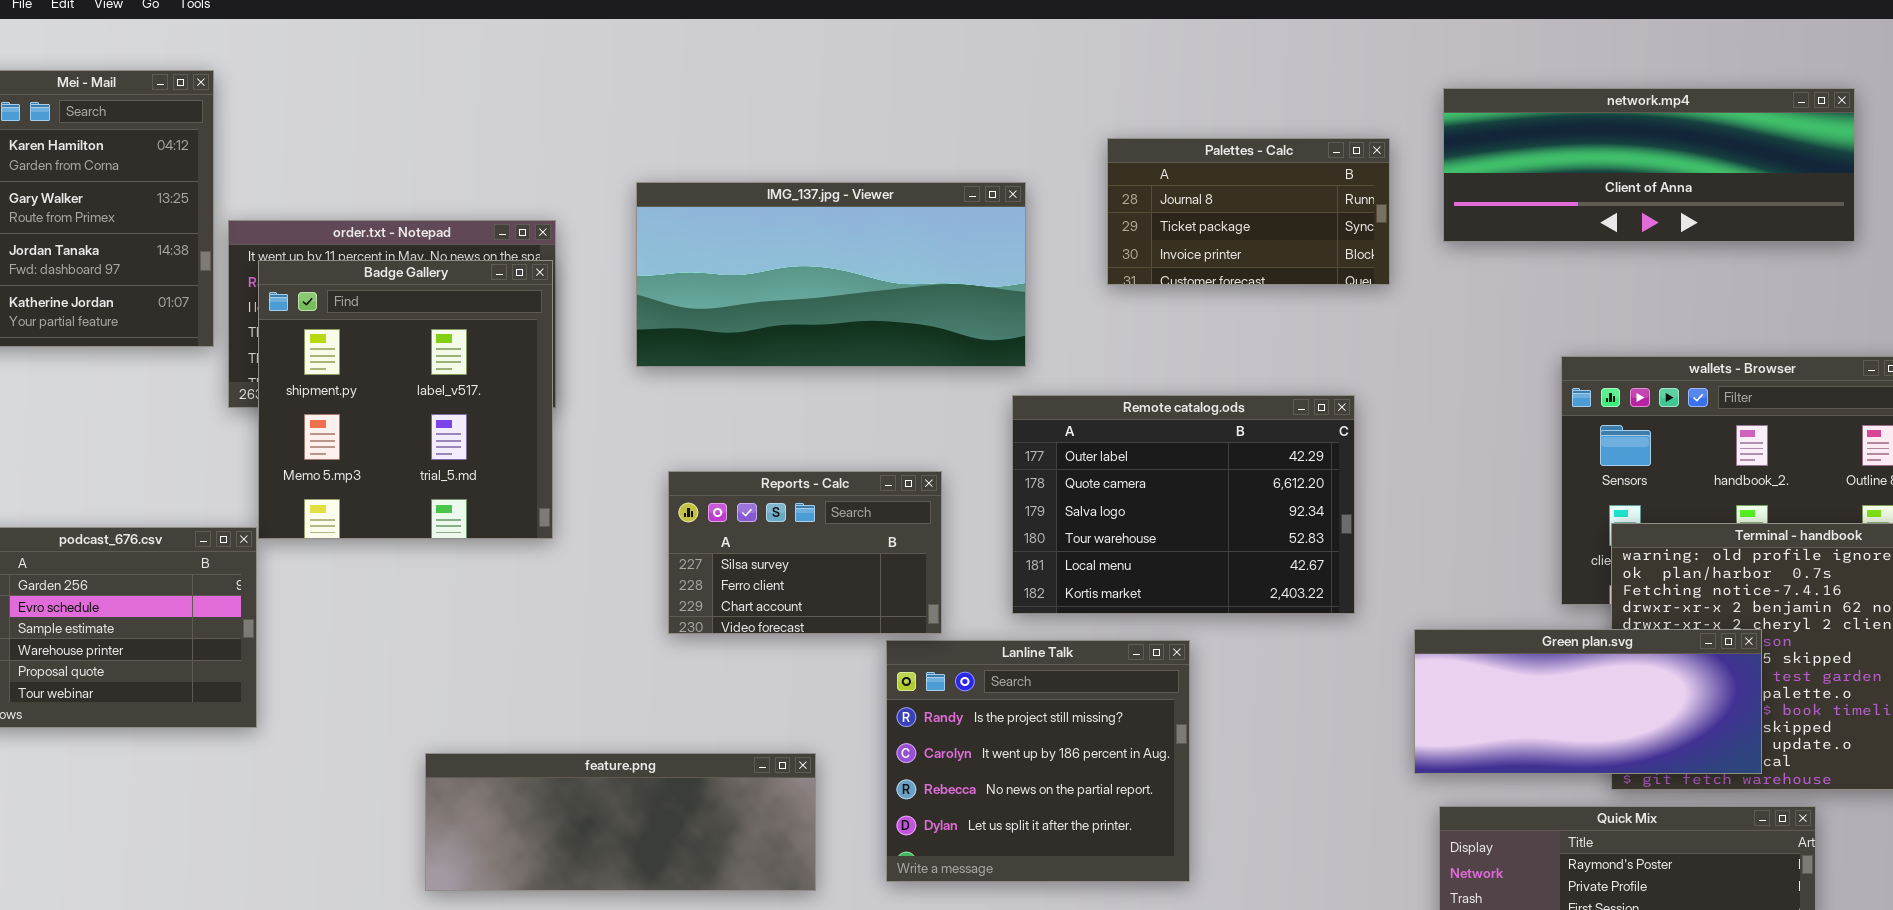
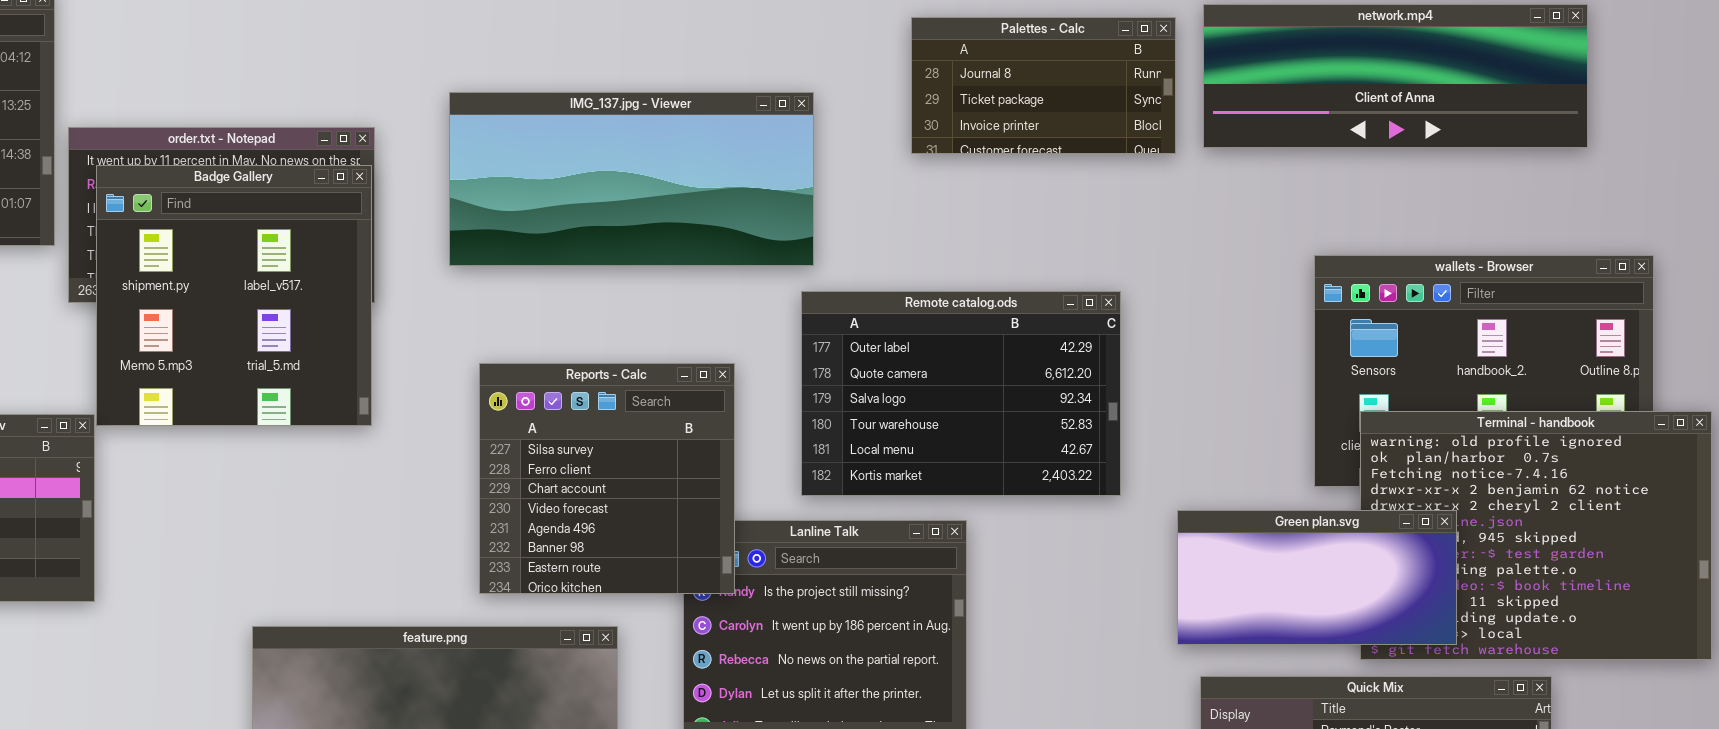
Palettes - Calc: [1107,138,1390,285] -> [911,17,1176,154], moved
Reports - Calc: [668,471,942,634] -> [479,363,735,594], resized
Green plan.svg: [1414,629,1762,774] -> [1177,510,1457,645], resized

